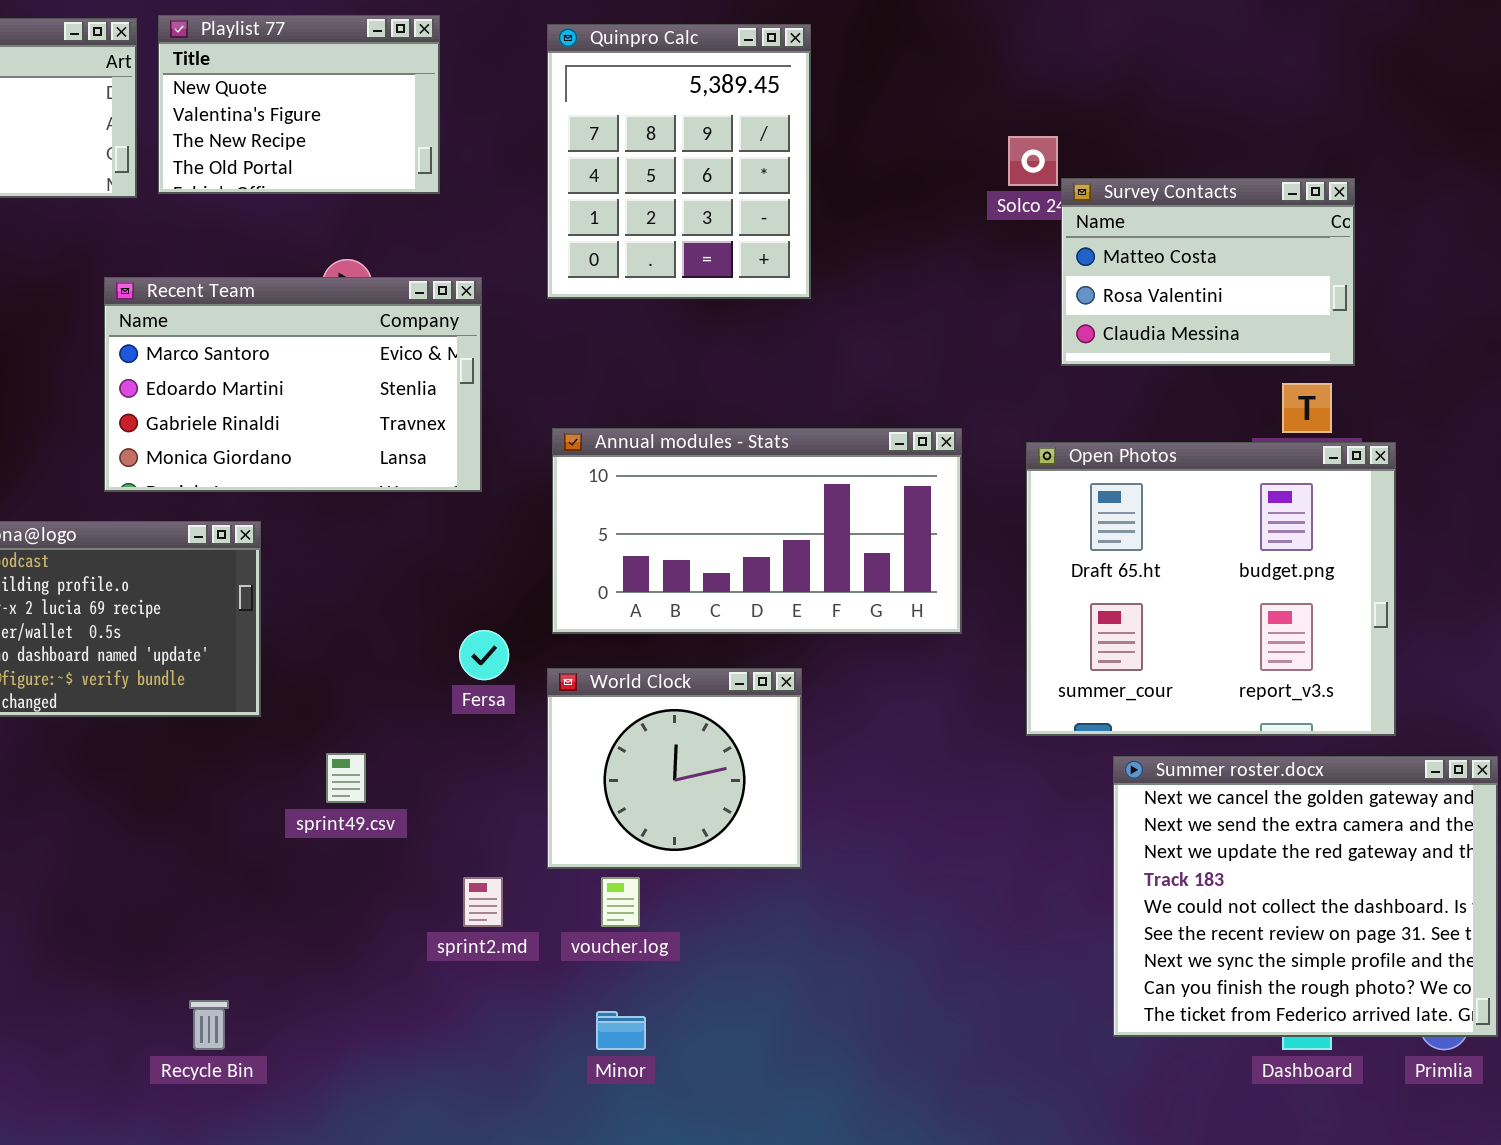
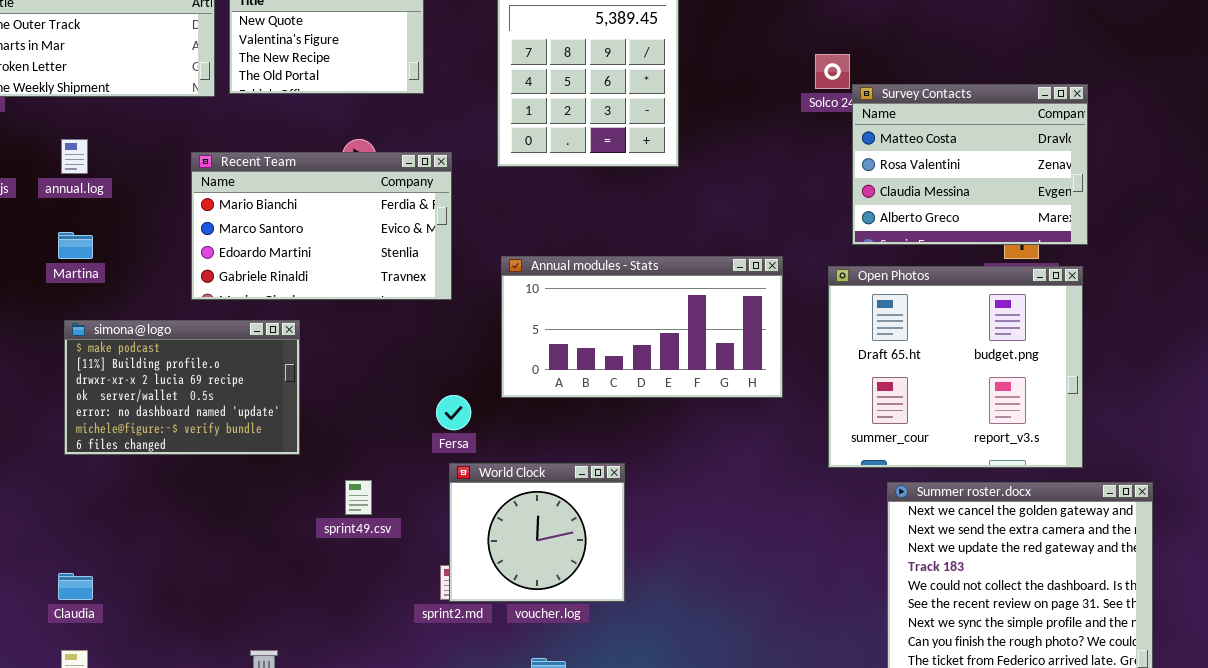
Survey Contacts: [1061,178,1355,366] -> [852,84,1088,245], resized
Recent Team: [104,277,482,492] -> [191,152,452,300], scrolled up 1 row
World Clock: [547,668,802,869] -> [449,463,625,602], moved

